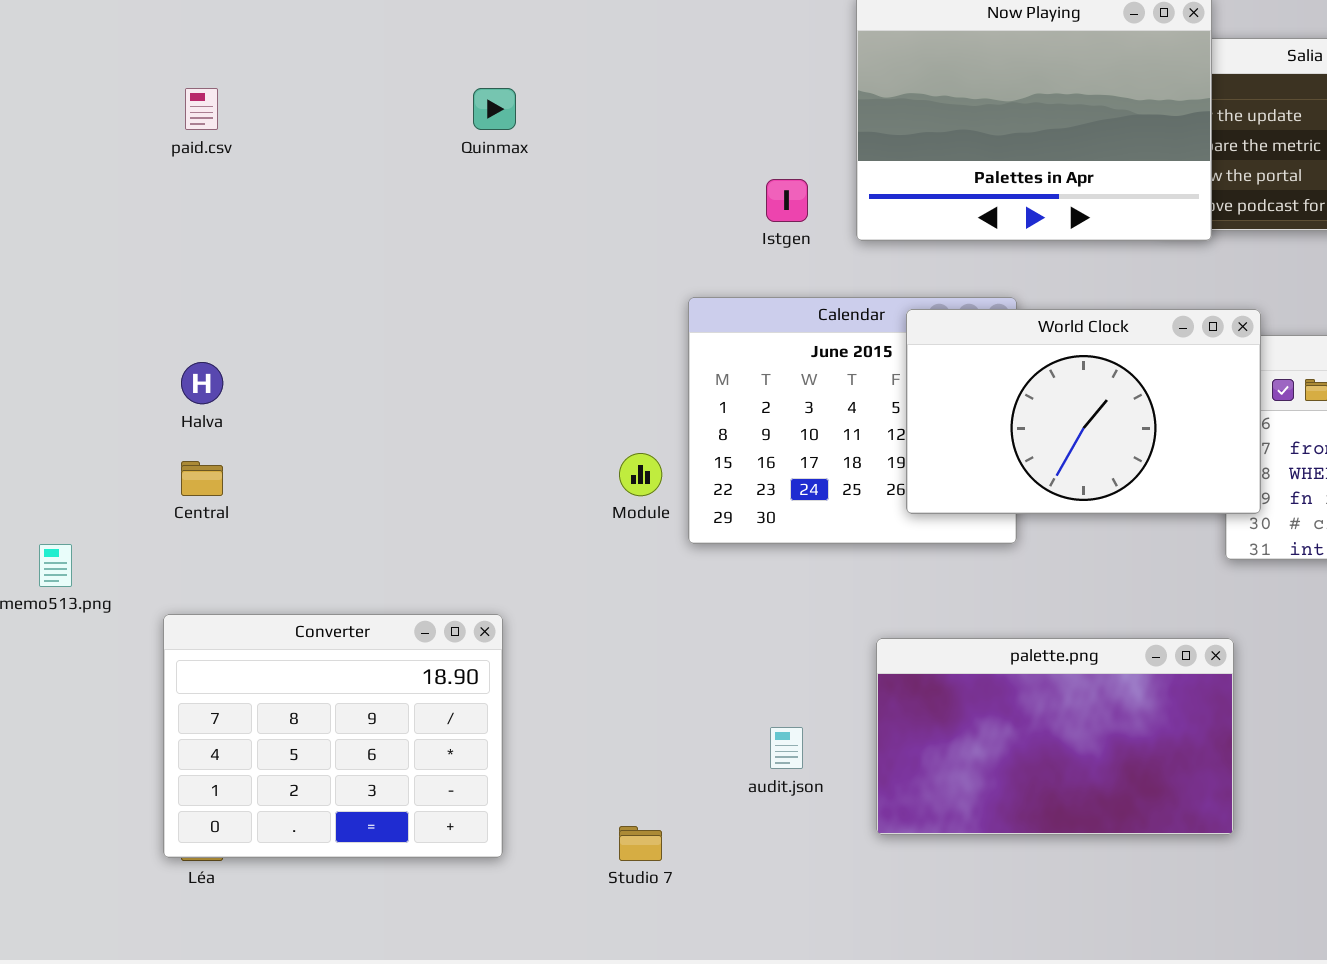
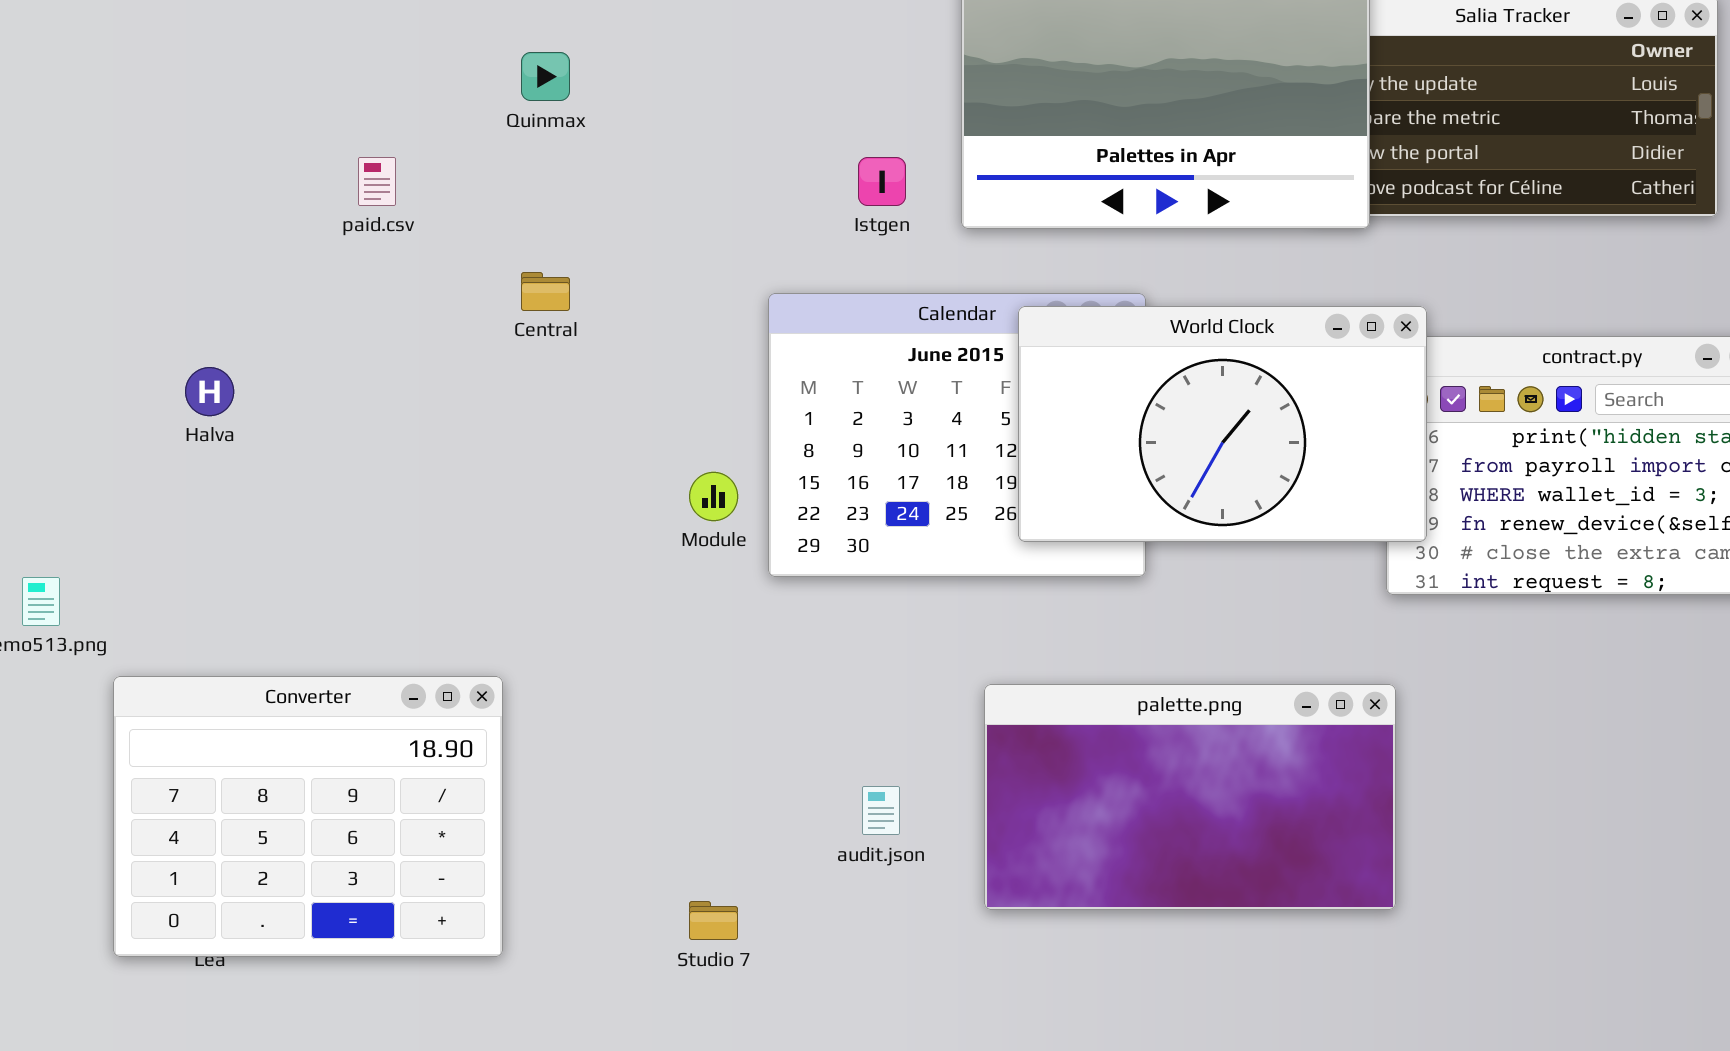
paid.csv: [185,88,218,130] -> [358,157,396,206], moved
Central: [181,461,223,496] -> [521,272,570,311], moved
Converter: [163,614,503,858] -> [113,676,503,957], moved

